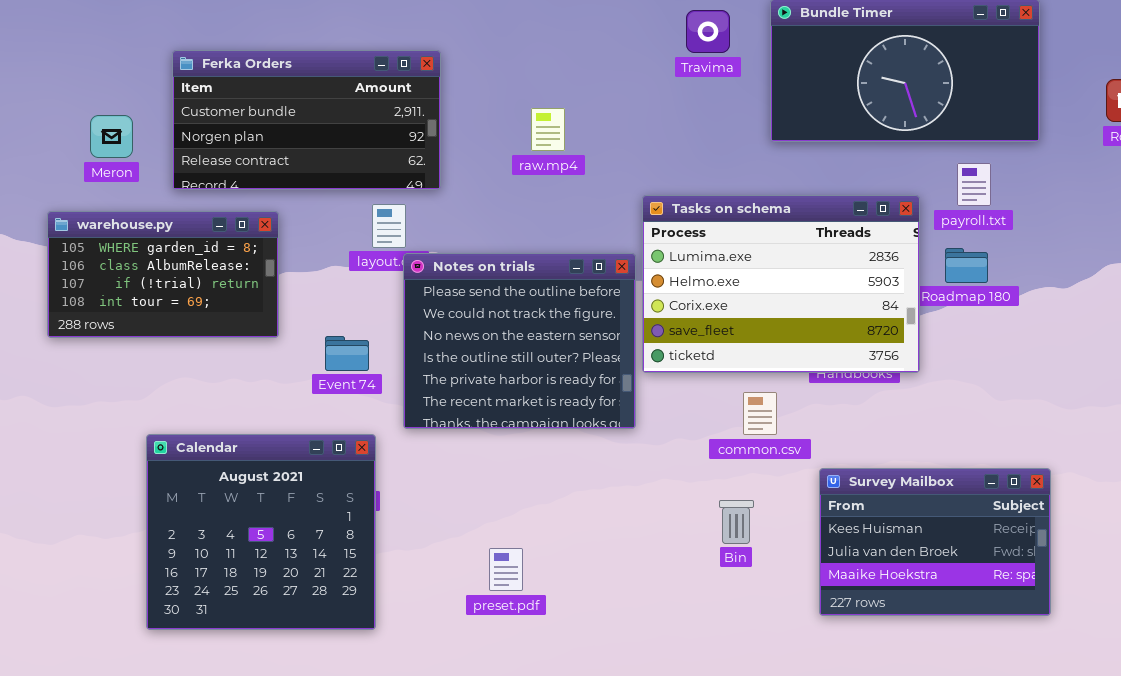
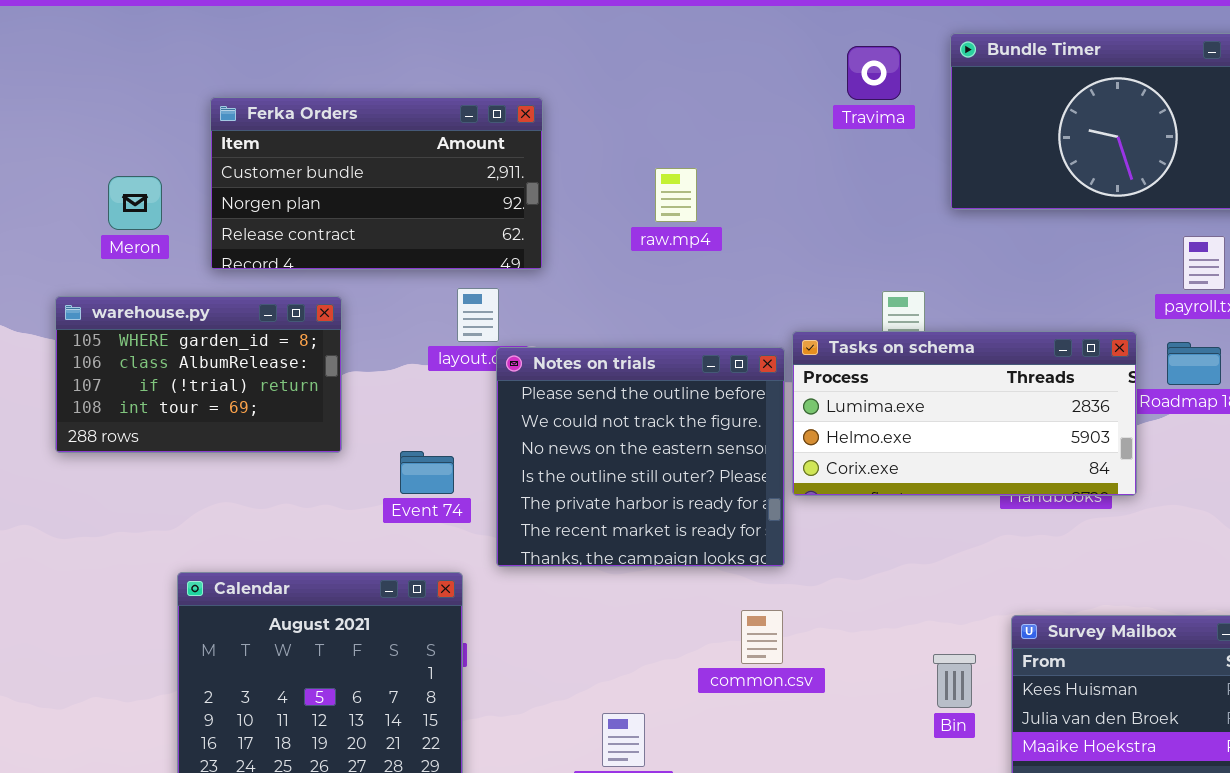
Tasks on schema: [642,195,920,373] -> [792,331,1137,496], resized
common.csv: [743,392,777,435] -> [741,610,783,664], moved
Bin: [719,500,754,544] -> [933,654,976,708], moved

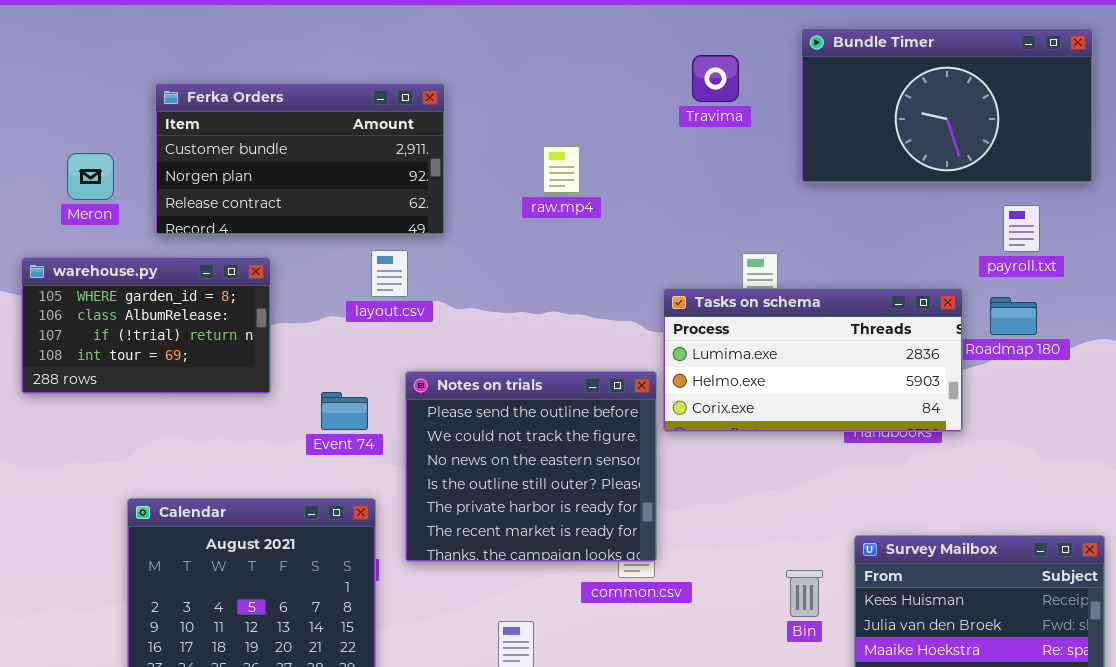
Travima: [847,46,901,100] -> [692,55,739,102], moved
Notes on trials: [496,347,785,567] -> [405,371,657,562], moved

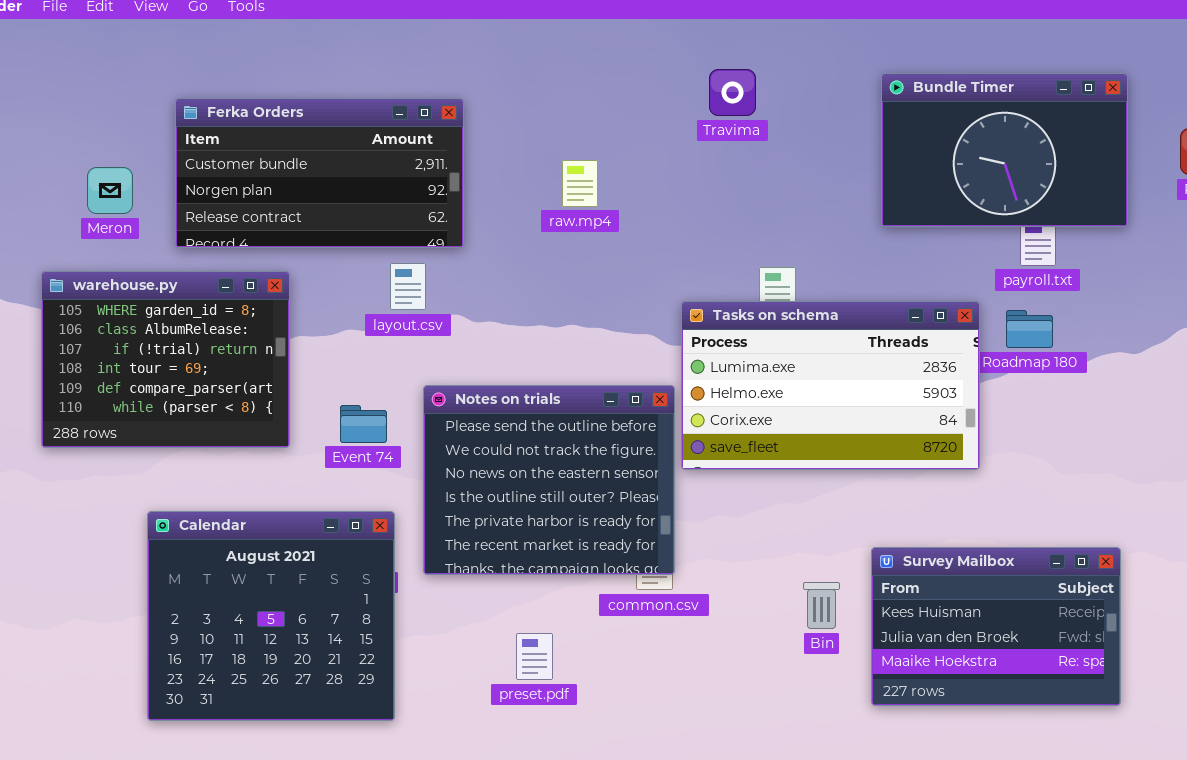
Bundle Timer: [801,28,1093,183] -> [881,73,1128,227], moved, resized
warehouse.py: [21,257,271,394] -> [41,271,290,448], resized
Tasks on schema: [663,288,963,432] -> [681,301,980,470], resized

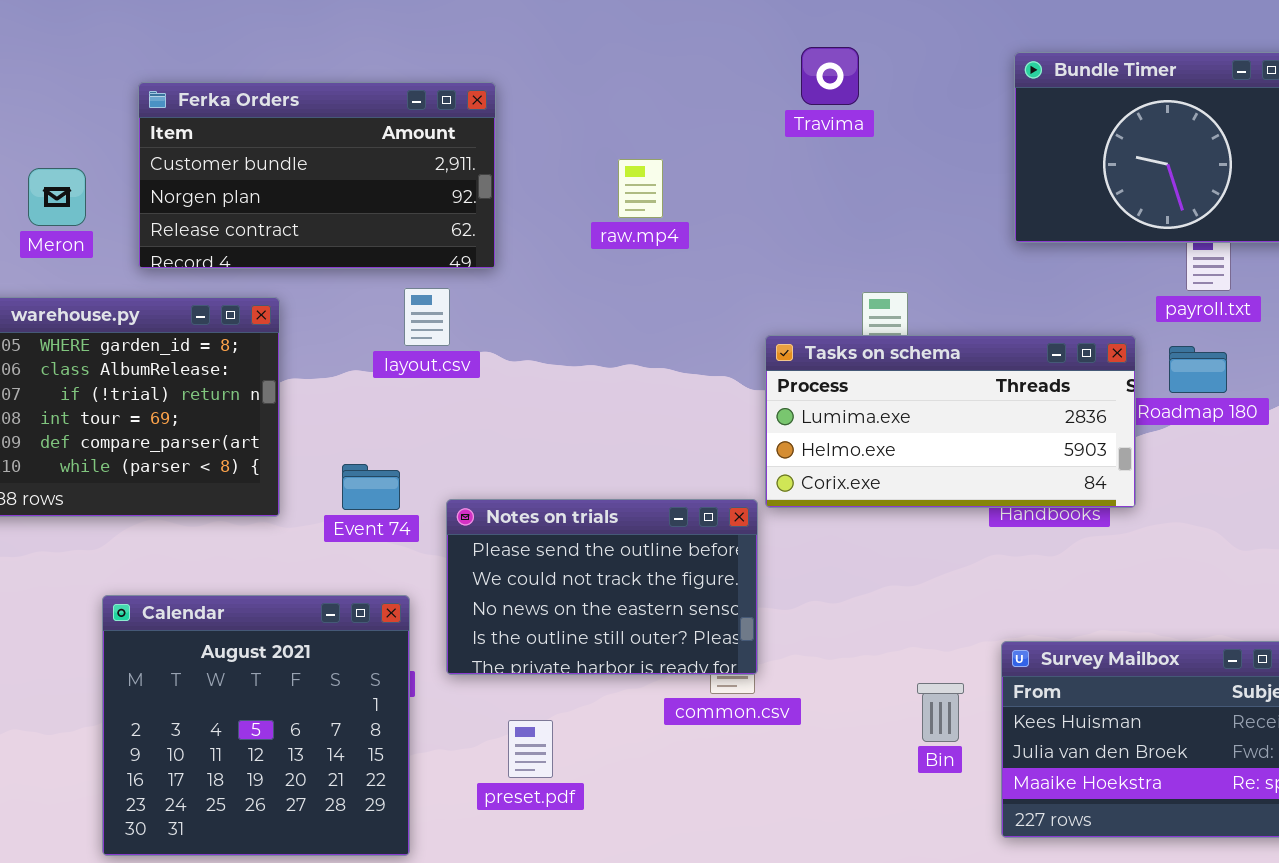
Tasks on schema: [681,301,980,470] -> [765,335,1136,508], resized
Notes on trials: [423,385,675,575] -> [446,499,758,675], resized
preset.pdf: [516,633,553,680] -> [508,720,553,778], moved

